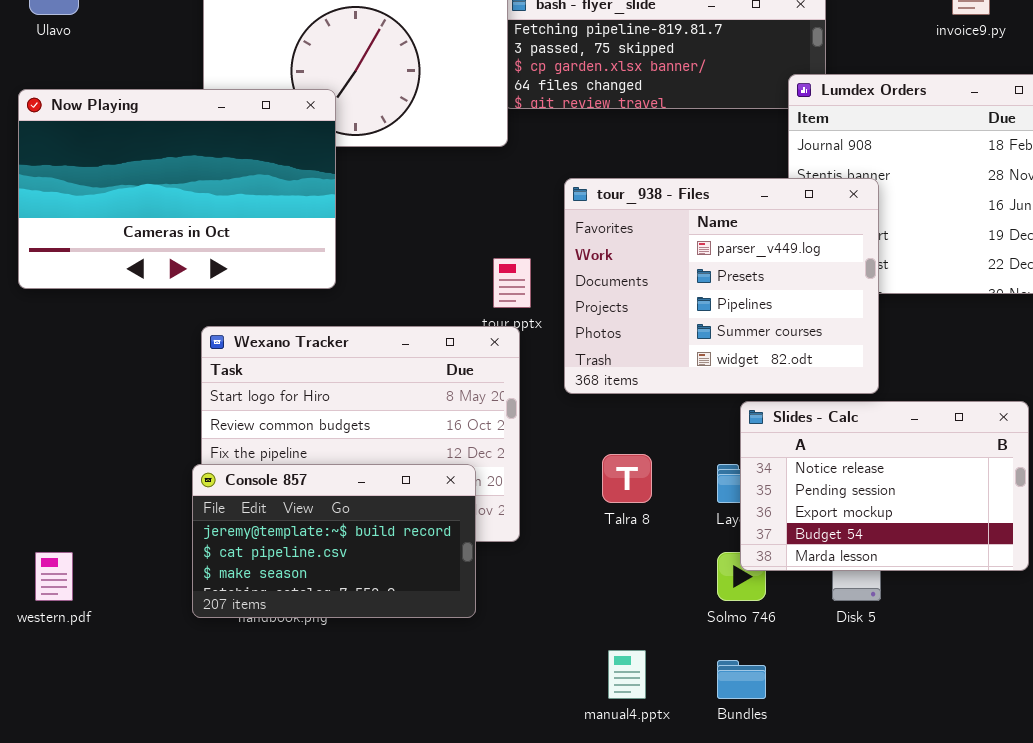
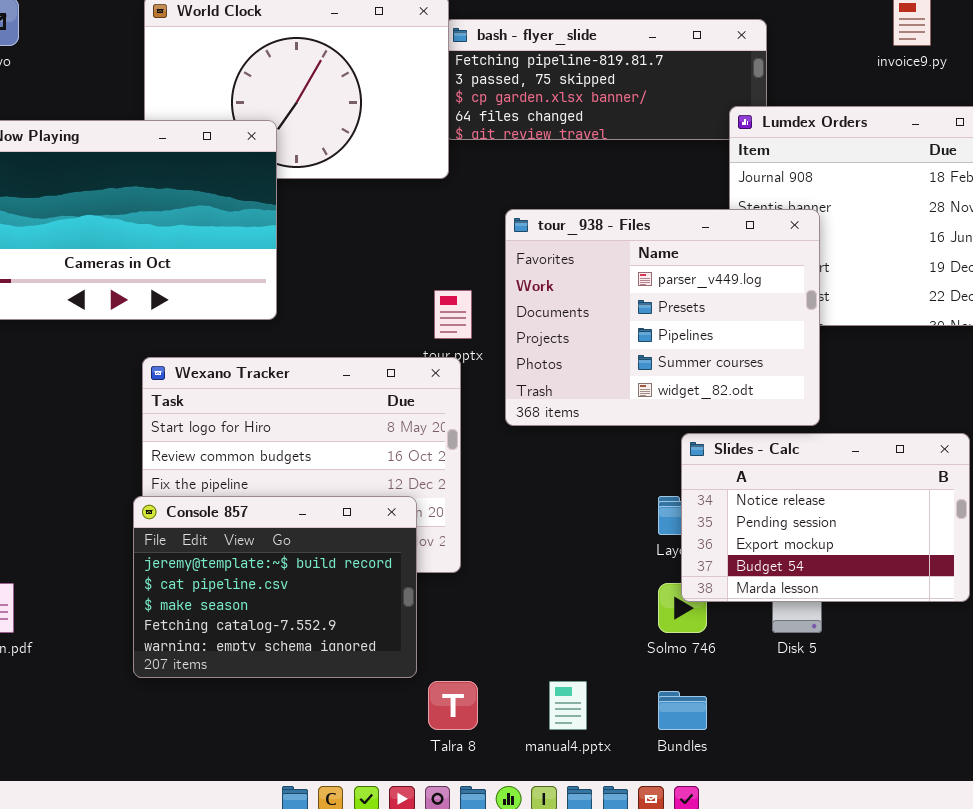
Talra 8: [602,454,652,503] -> [428,681,478,730], moved
Console 857: [192,464,476,618] -> [133,496,417,678], resized

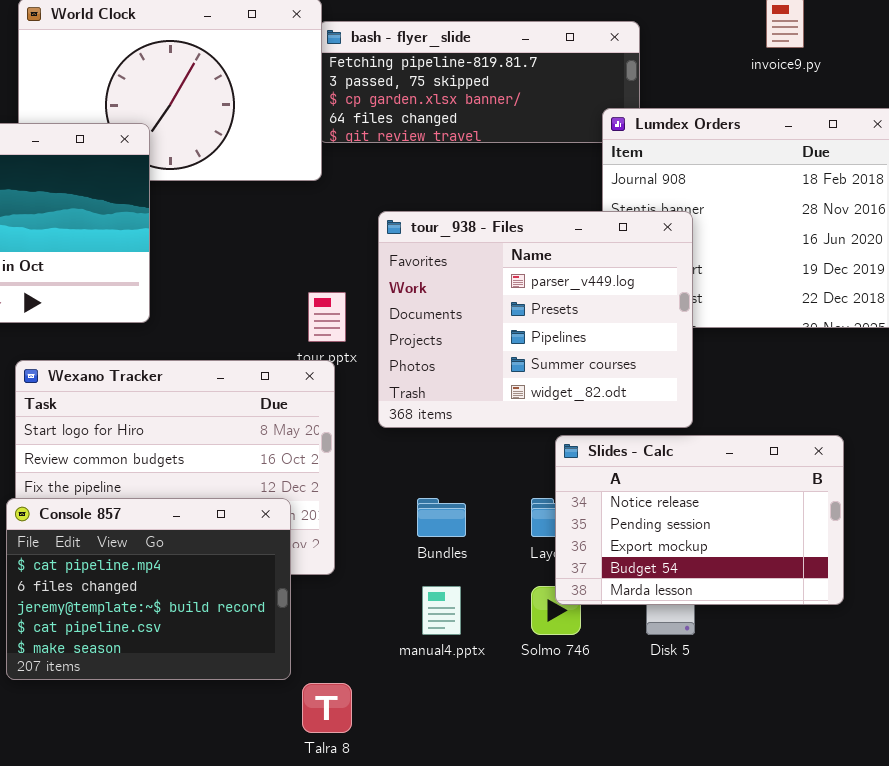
Console 857: [133,496,417,678] -> [6,498,291,680], scrolled up 2 rows
manual4.pptx: [549,681,587,730] -> [422,586,461,635], moved
Bundles: [658,691,707,730] -> [417,498,466,537], moved

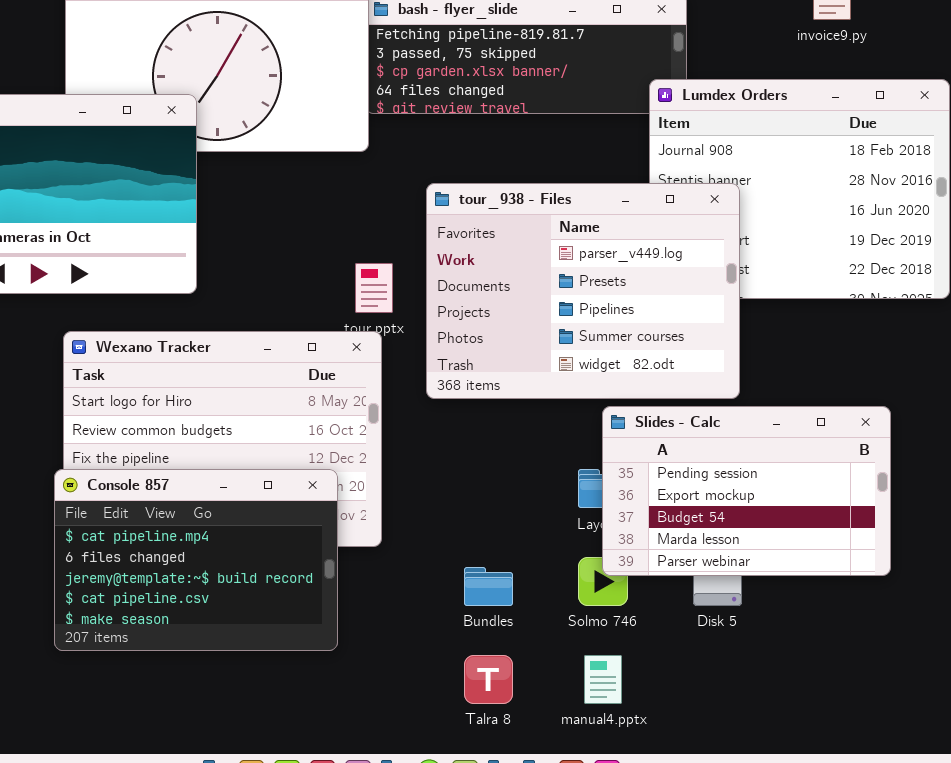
Slides - Calc: [555,435,844,605] -> [602,406,891,576], scrolled down 1 row
Bundles: [417,498,466,537] -> [464,567,513,606], moved
manual4.pptx: [422,586,461,635] -> [584,655,622,704], moved
Talra 8: [302,683,352,733] -> [464,655,513,704], moved

